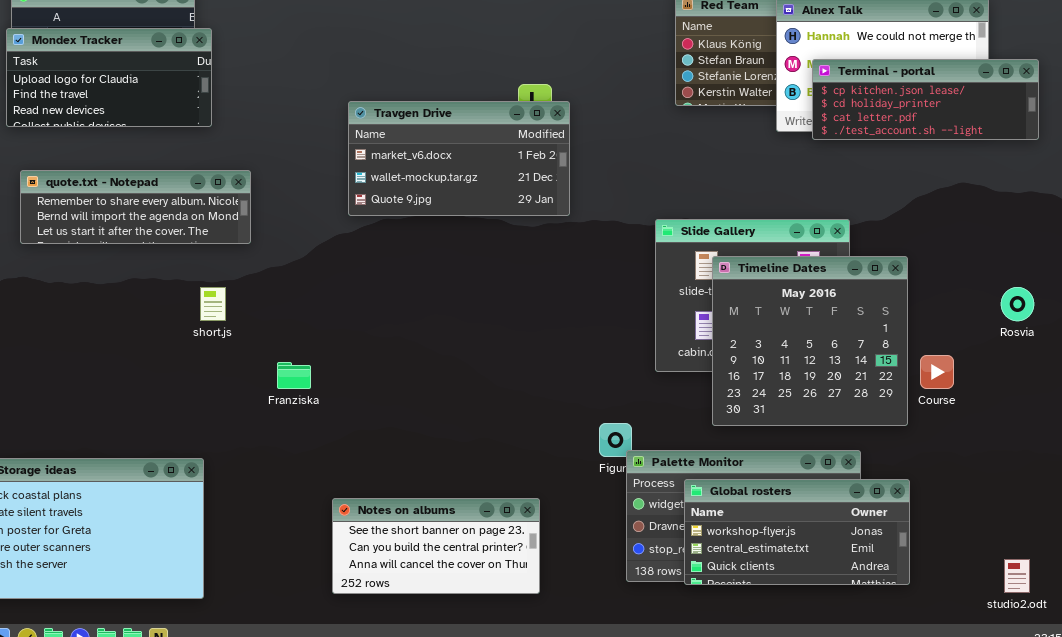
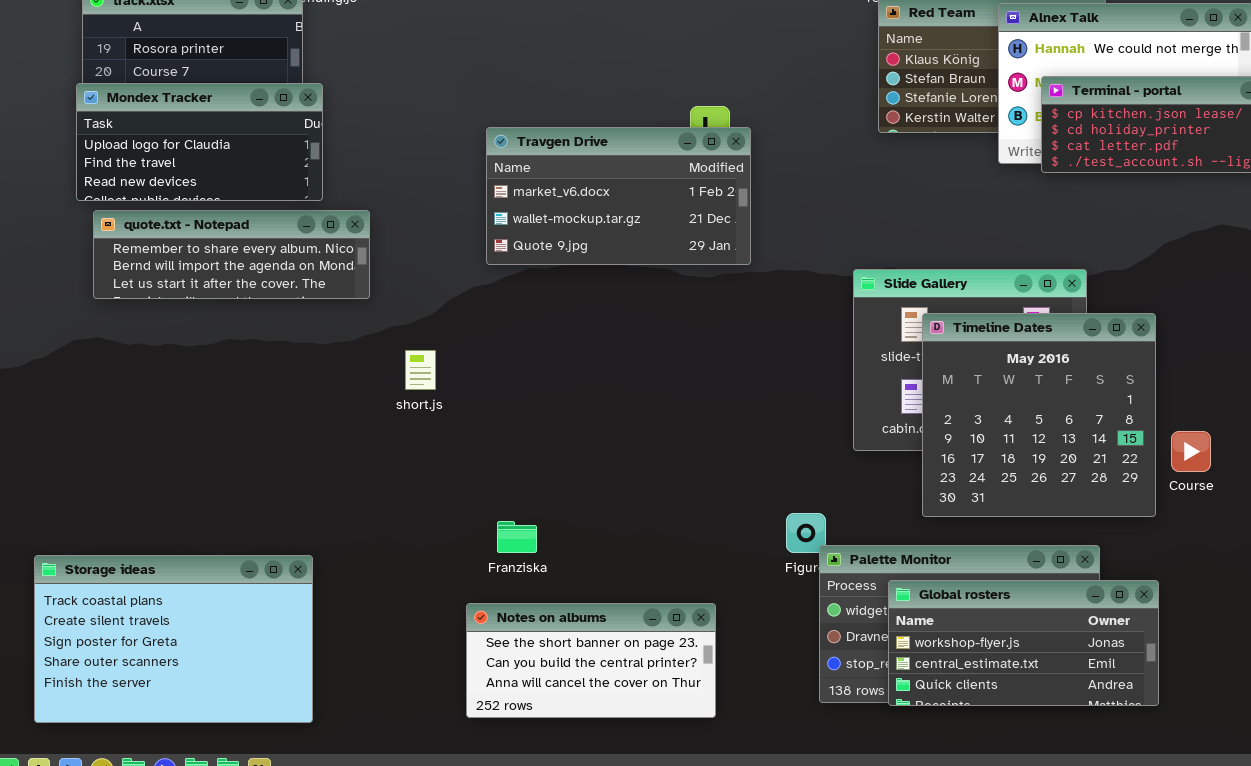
Mondex Tracker: [6,28,212,127] -> [76,83,323,201], moved
short.js: [200,287,226,321] -> [405,350,436,390], moved
Franziska: [277,362,311,389] -> [497,521,537,553], moved

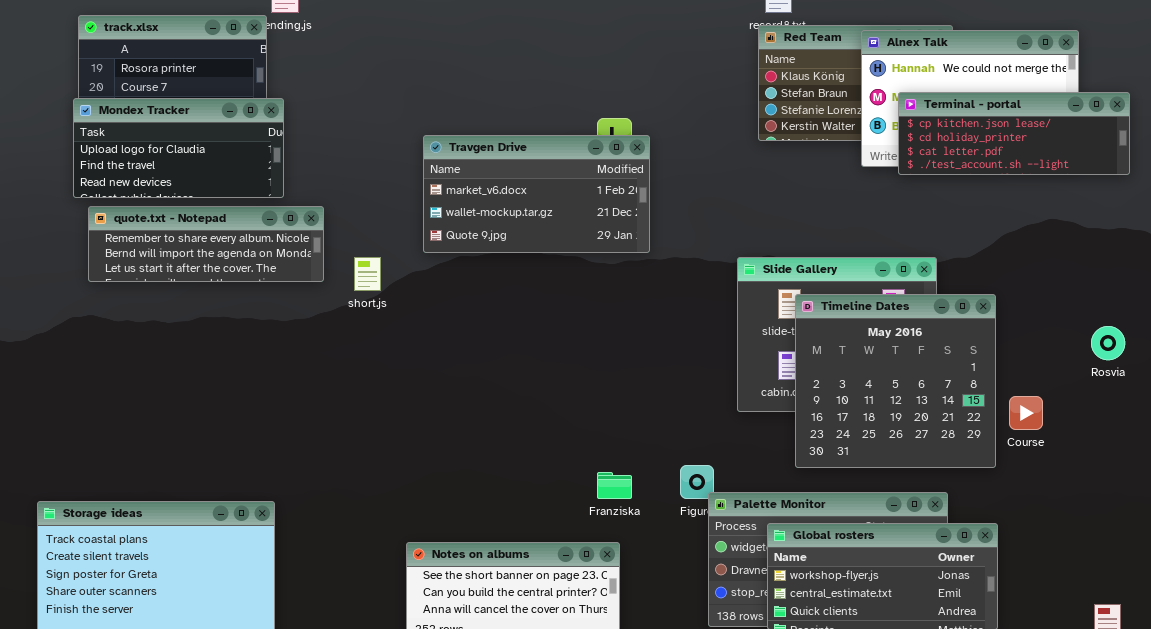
short.js: [405,350,436,390] -> [354,257,381,291], moved
Franziska: [497,521,537,553] -> [597,472,632,499], moved

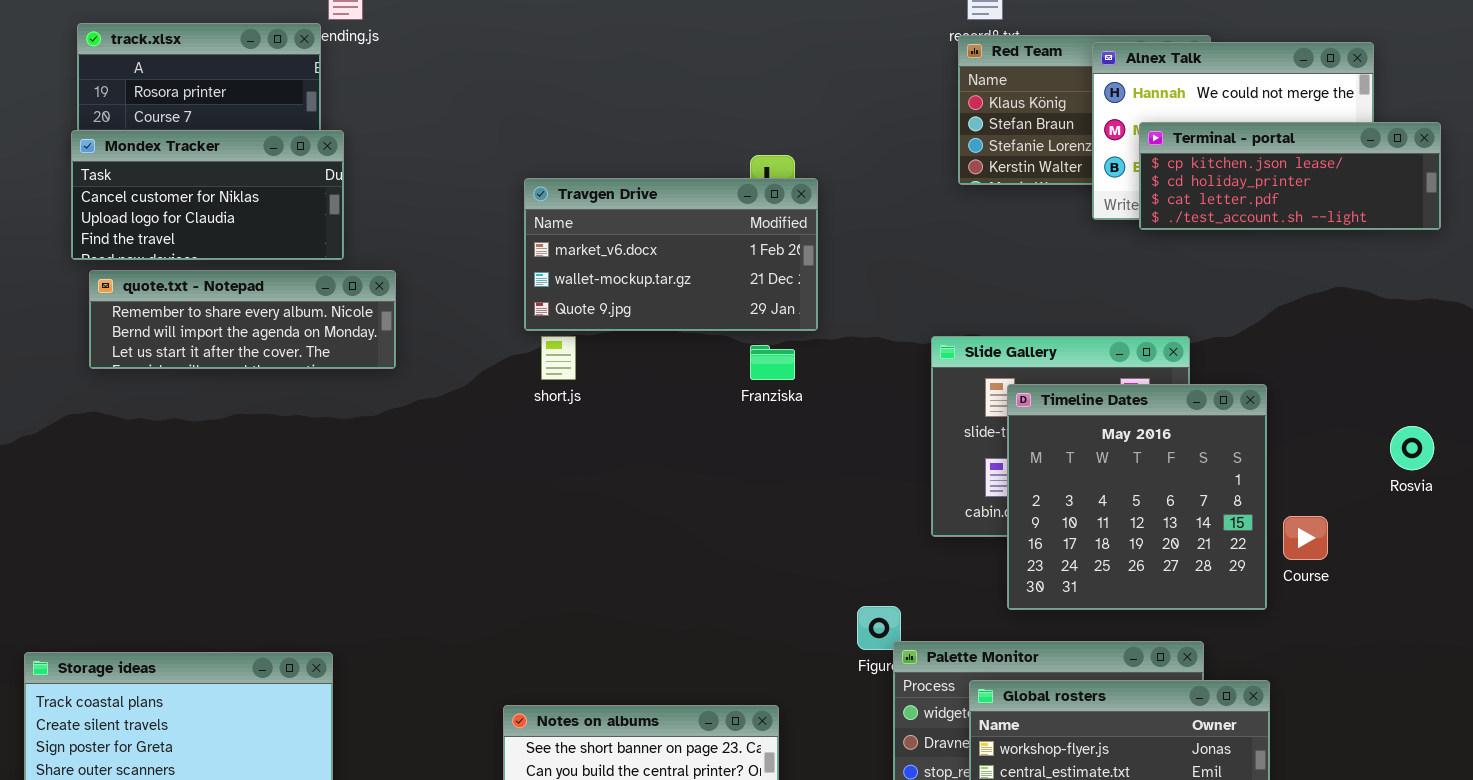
Mondex Tracker: [73,98,284,198] -> [71,130,344,260], scrolled up 1 row
short.js: [354,257,381,291] -> [541,336,576,380], moved
Franziska: [597,472,632,499] -> [750,345,795,380], moved

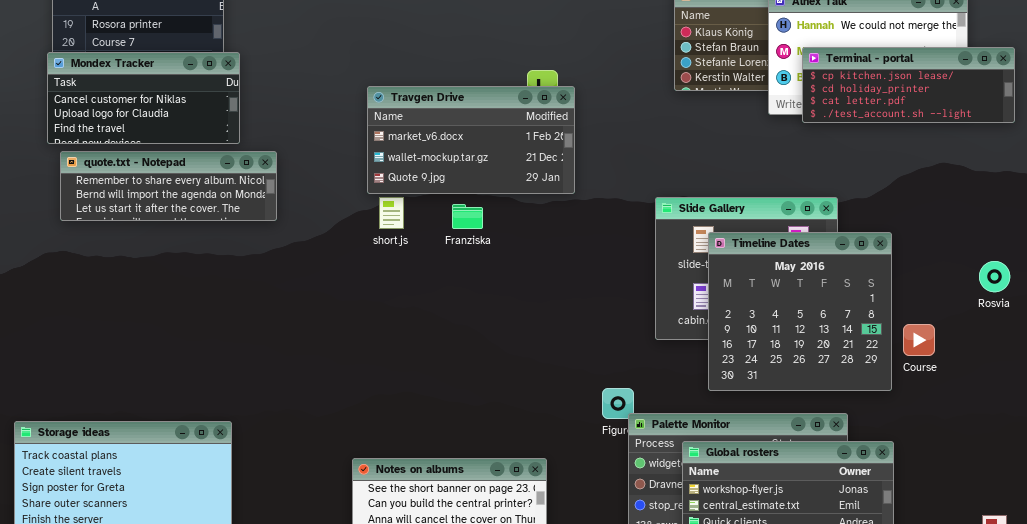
Franziska: [750,345,795,380] -> [452,204,483,229], moved

